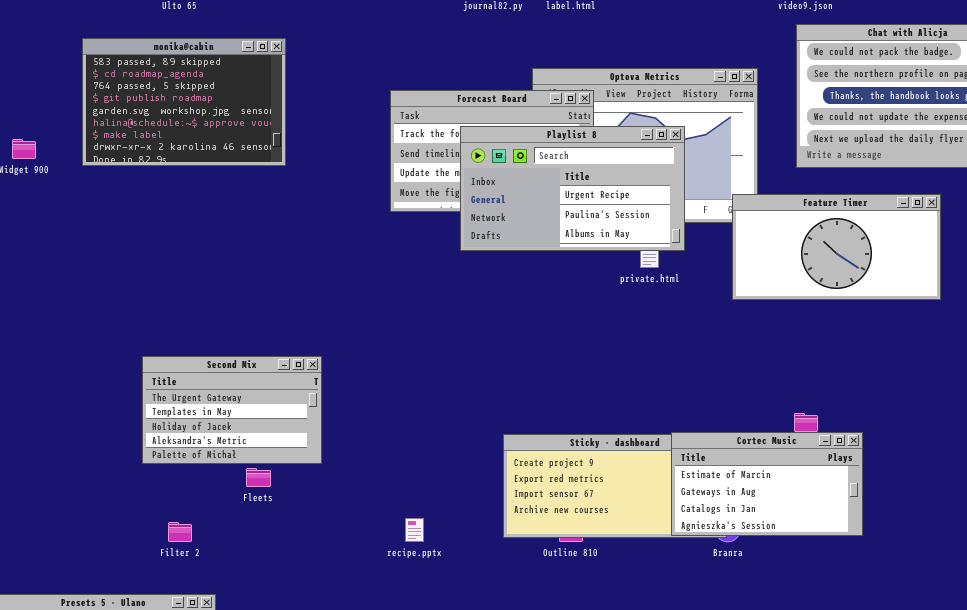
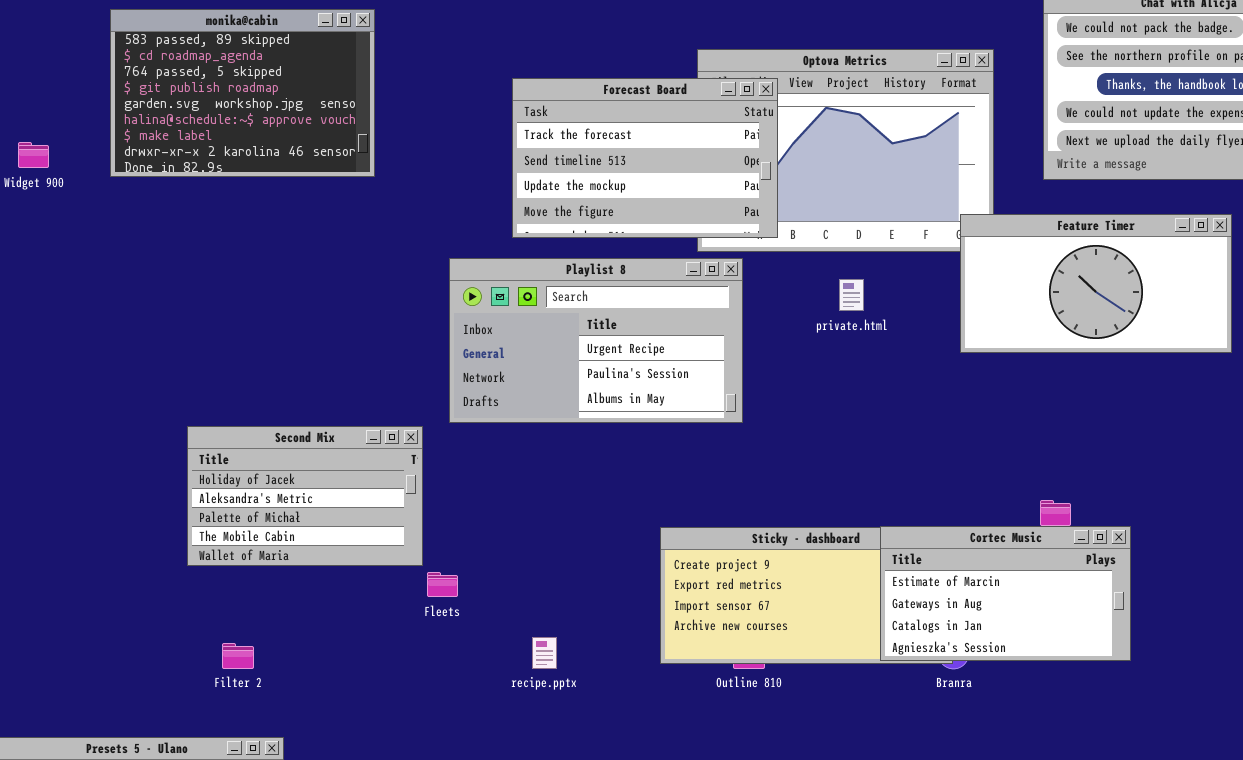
Playlist 8: [460,126,685,251] -> [449,258,743,423], moved
Second Mix: [142,356,322,464] -> [187,426,423,566], scrolled down 2 rows
Fleets: [246,468,271,487] -> [427,572,458,597], moved

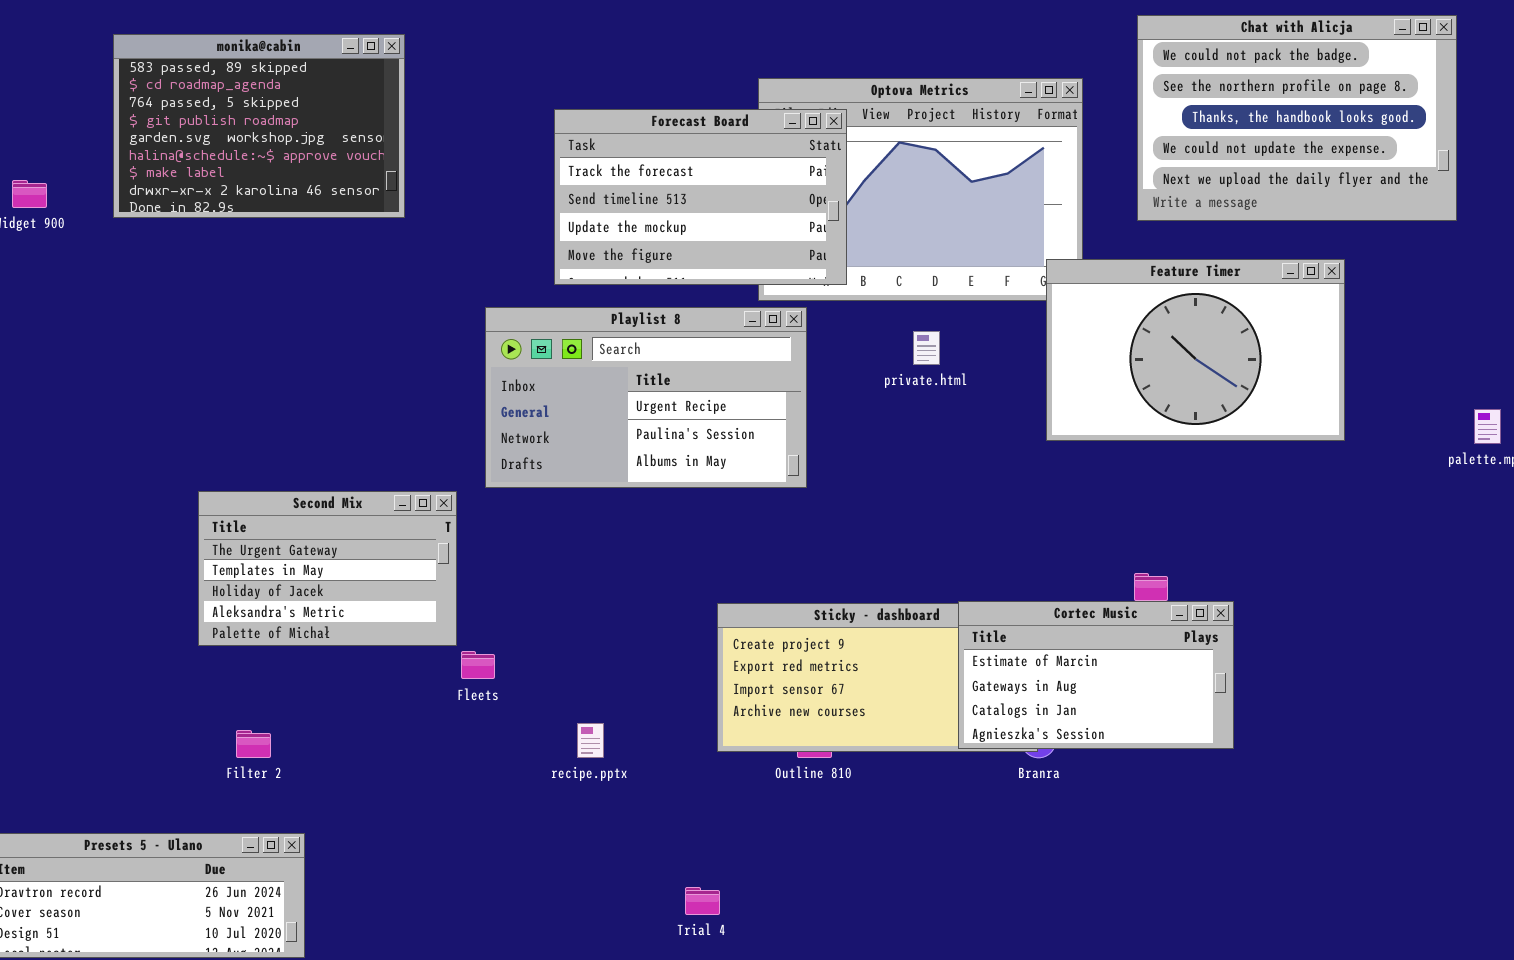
Feature Timer: [960,214,1232,353] -> [1046,259,1345,441], resized
Second Mix: [187,426,423,566] -> [198,491,457,646], scrolled up 2 rows

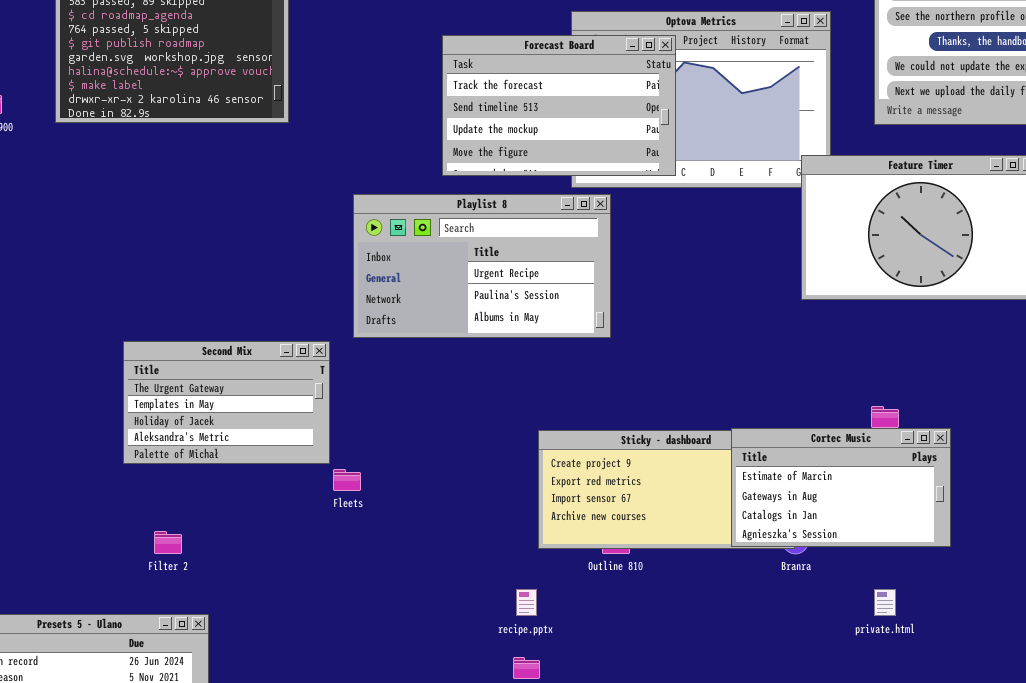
Forecast Board: [554,109,847,285] -> [442,35,676,176], moved
private.html: [913,331,940,365] -> [874,589,896,616], moved
recipe.pptx: [577,723,604,758] -> [516,589,537,616], moved

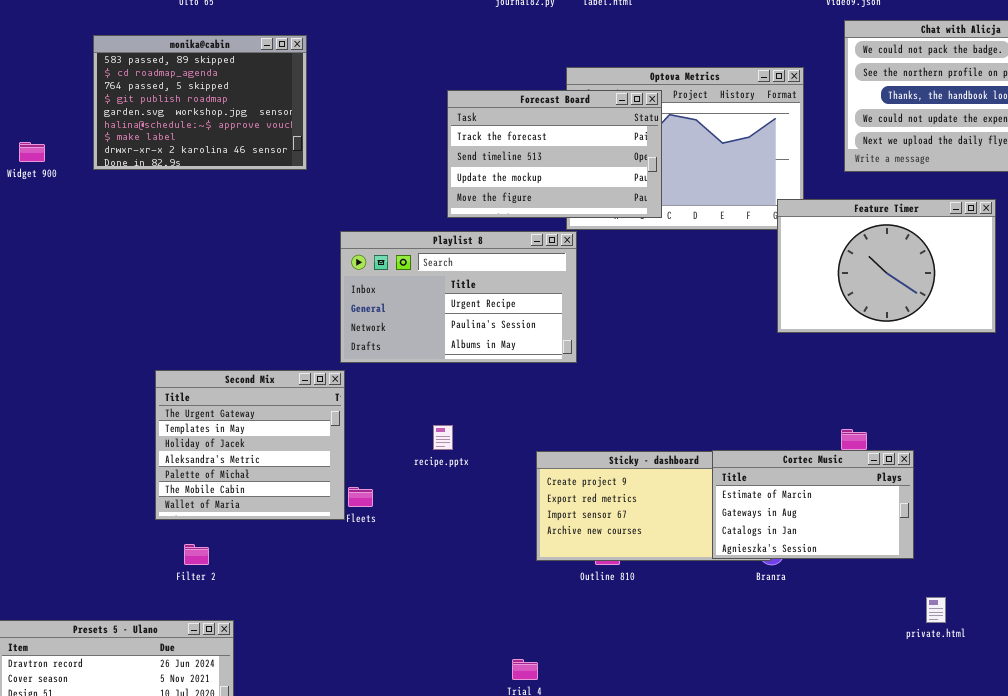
Playlist 8: [353,194,611,338] -> [340,231,577,363], moved
Second Mix: [123,341,330,464] -> [155,370,345,520], resized
recipe.pptx: [516,589,537,616] -> [433,425,453,450], moved
private.html: [874,589,896,616] -> [926,597,946,623], moved

